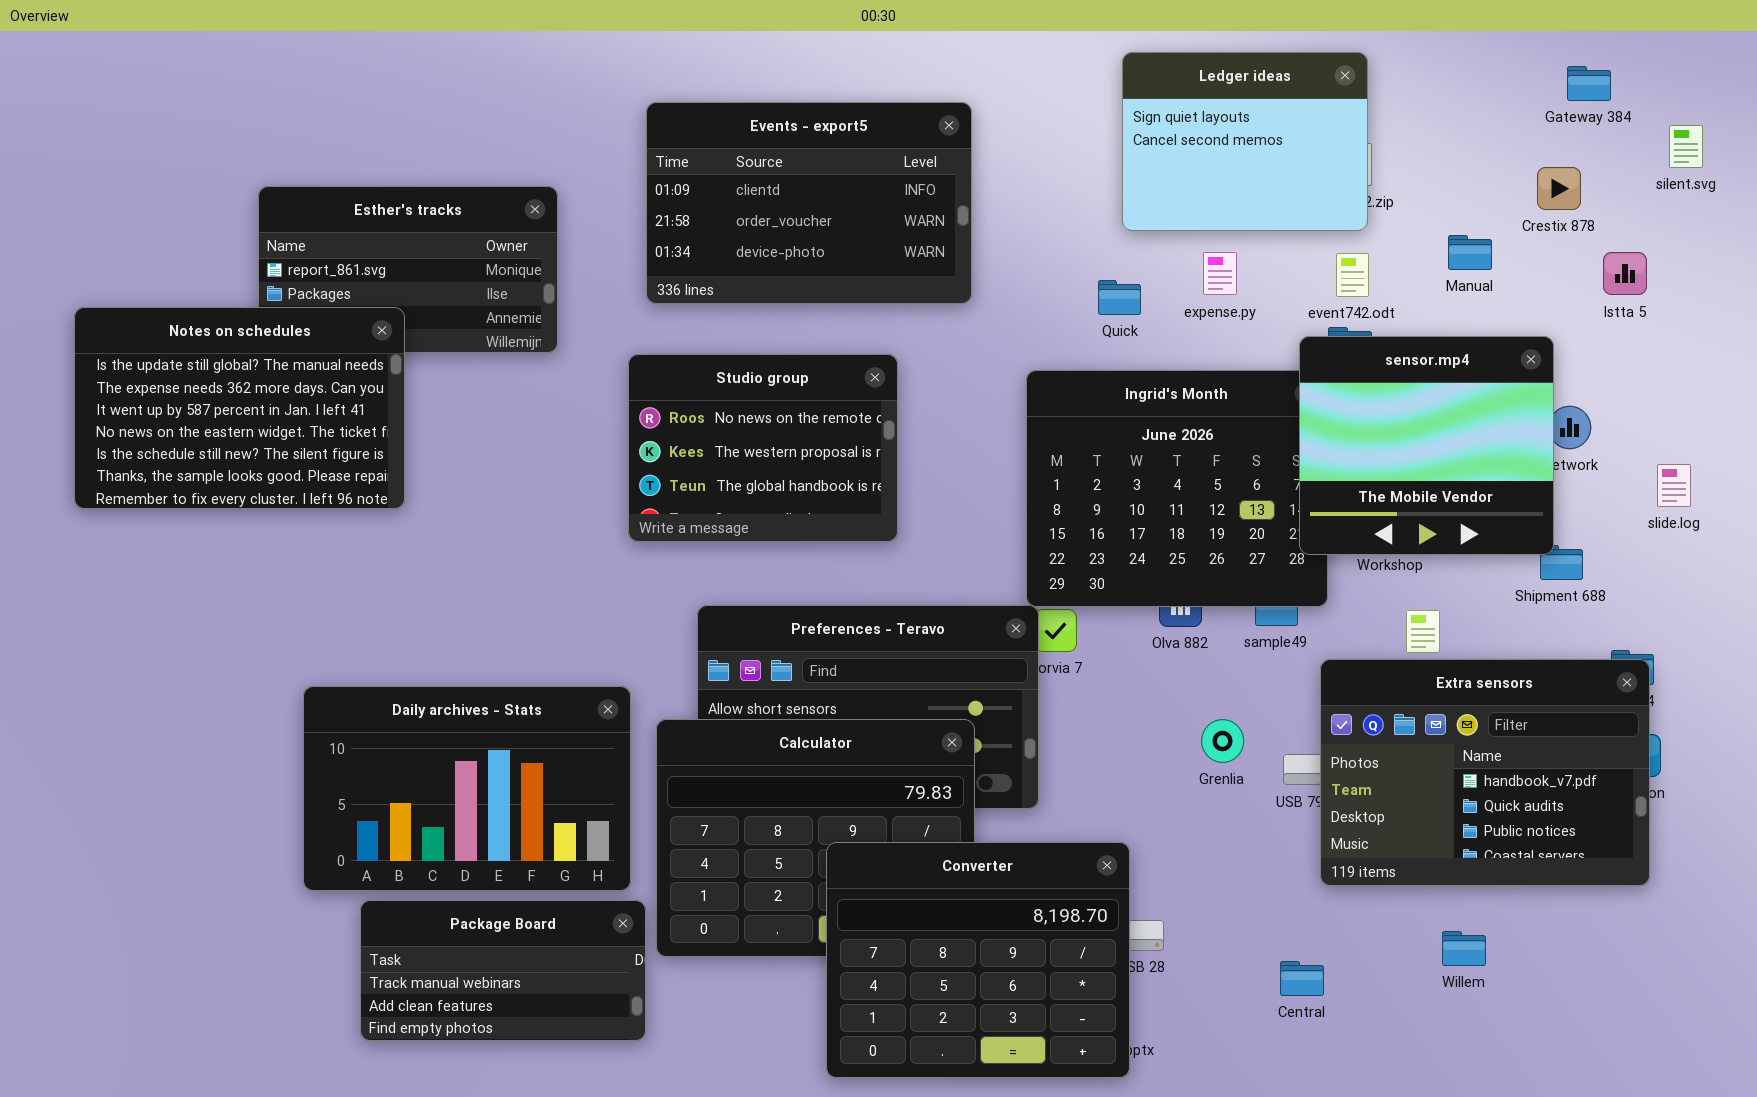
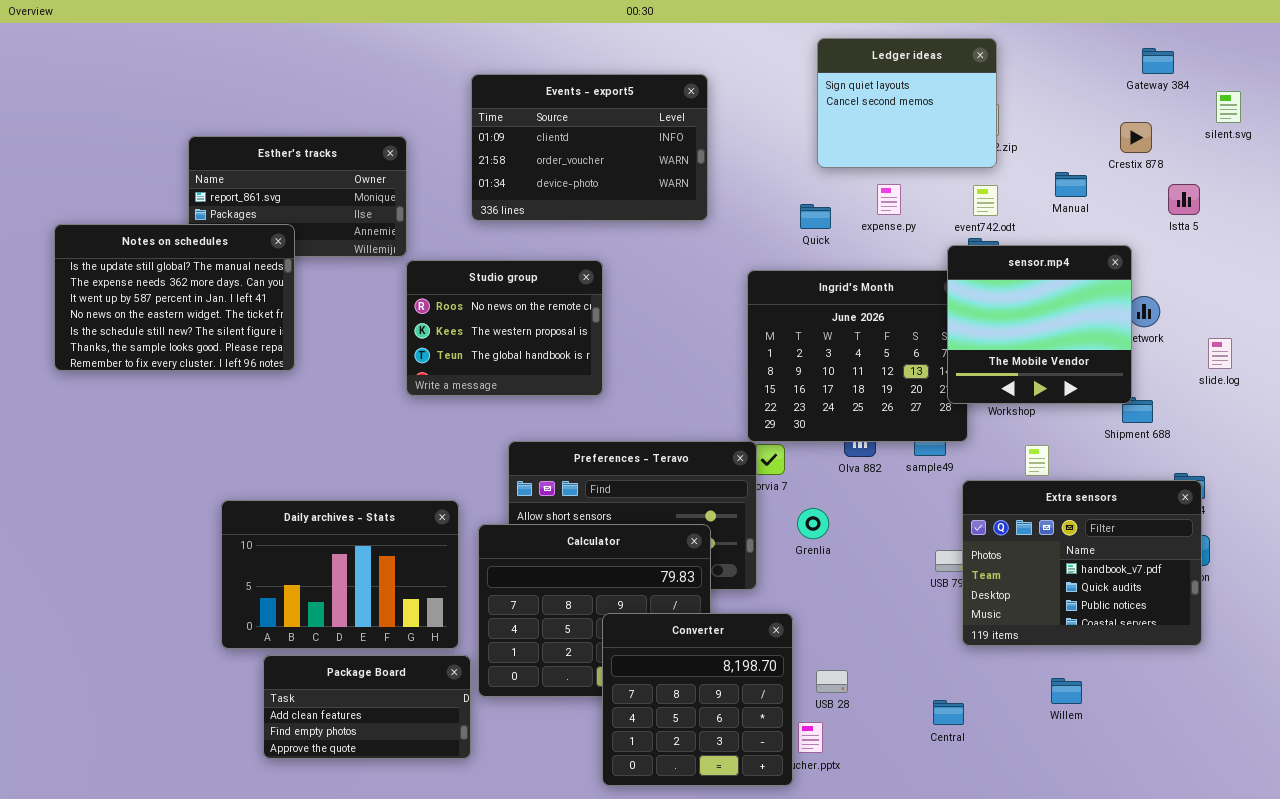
Studio group: [628,354,898,542] -> [406,260,603,396], moved
Grenlia: [1201,719,1244,763] -> [797,508,829,539], moved
Converter: [826,842,1130,1078] -> [602,613,793,786], resized
Package Board: [360,900,646,1041] -> [263,655,471,759], scrolled down 1 row

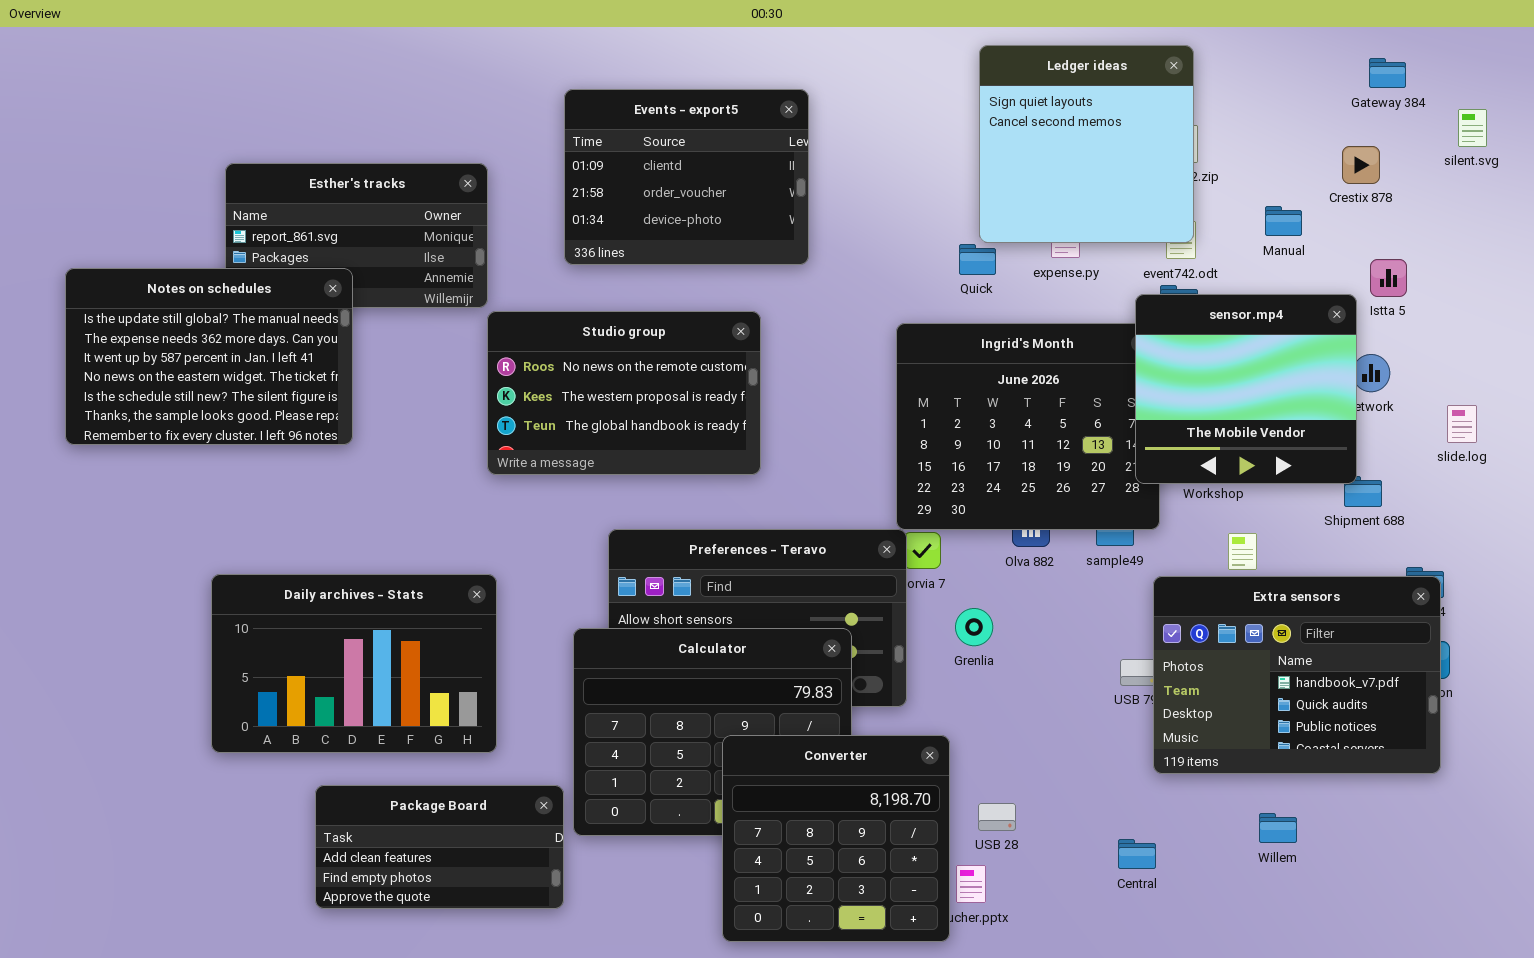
Ledger ideas: [817,38,997,168] -> [979,45,1194,243], resized
Events - export5: [471,74,708,221] -> [564,89,809,265], resized
Istta 5: [1168,184,1200,215] -> [1370,259,1407,297], moved
Studio group: [406,260,603,396] -> [487,311,761,475], resized
Daily archives - Stats: [221,500,459,649] -> [211,574,497,753], moved

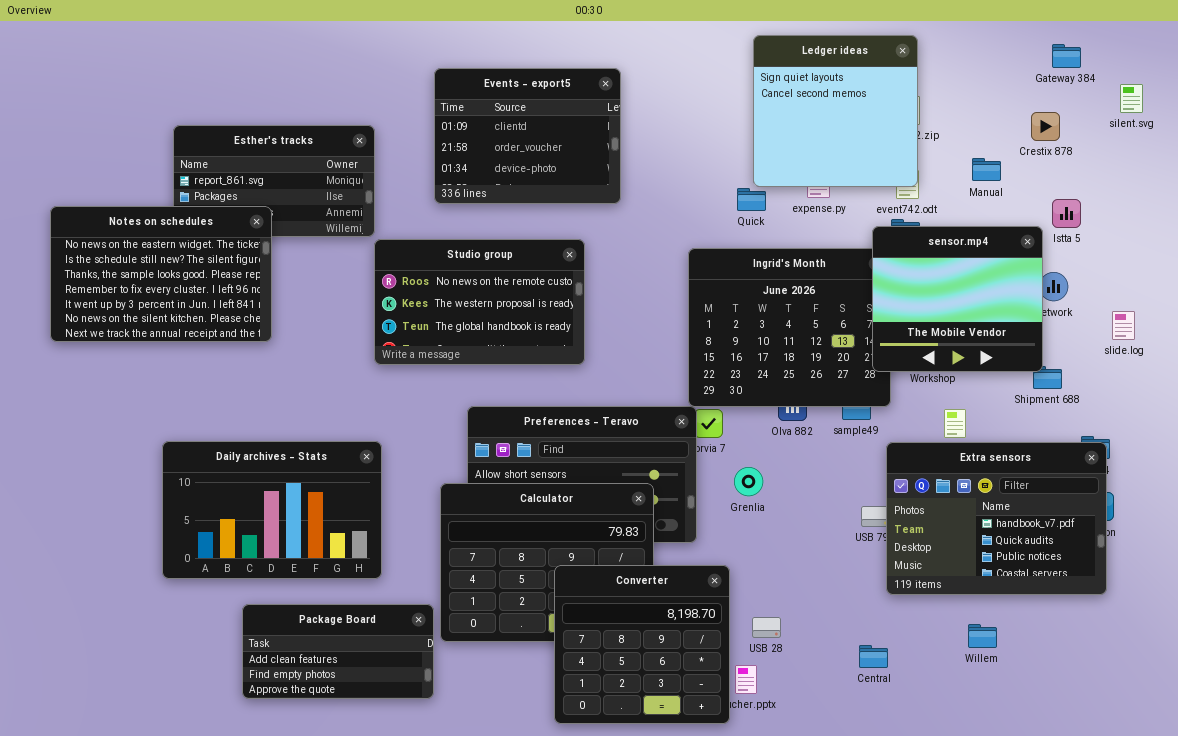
Notes on schedules: [65,268,353,445] -> [50,206,272,342], scrolled down 3 rows

